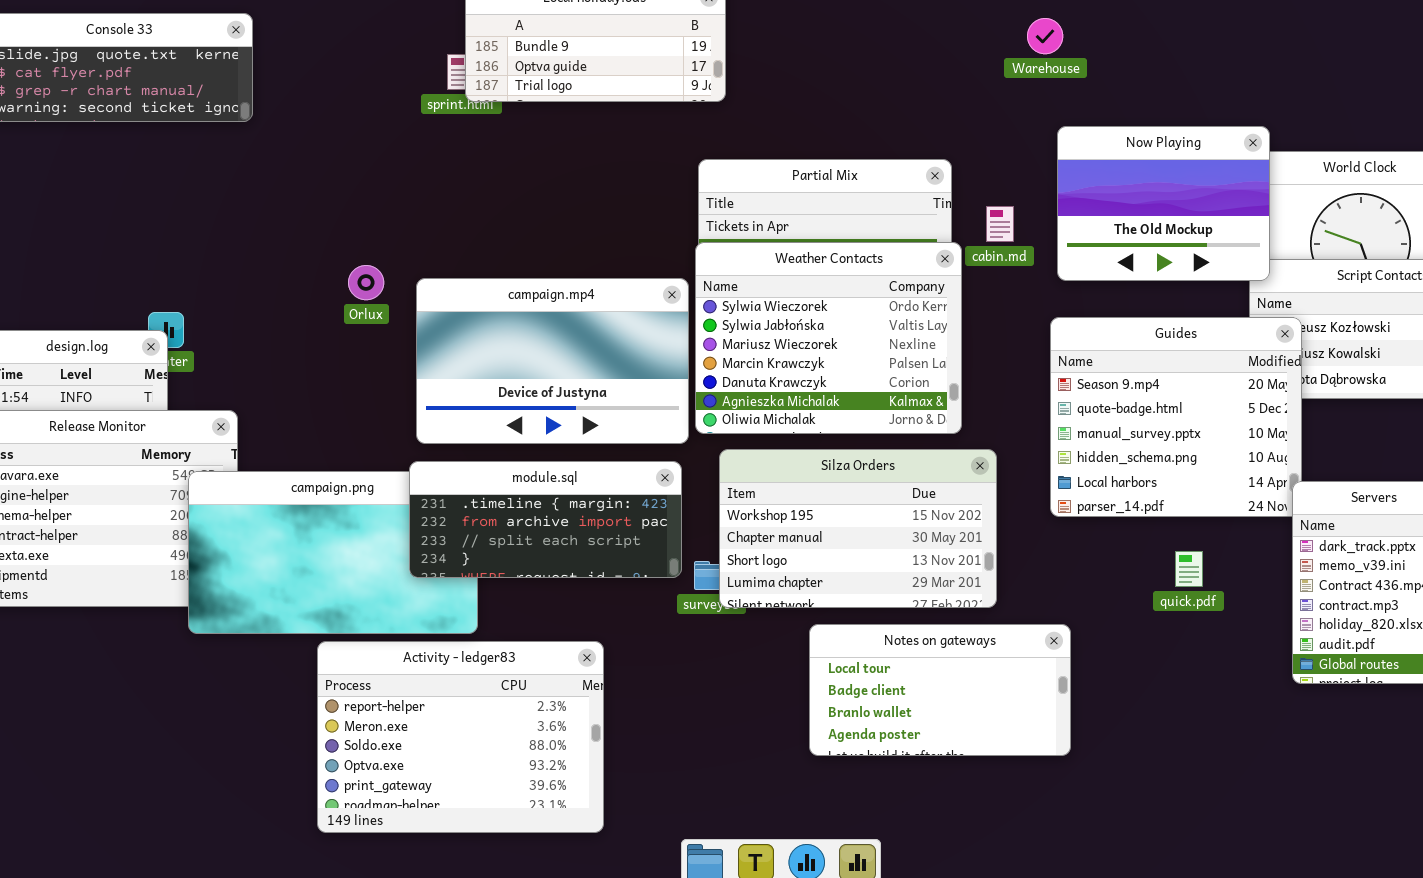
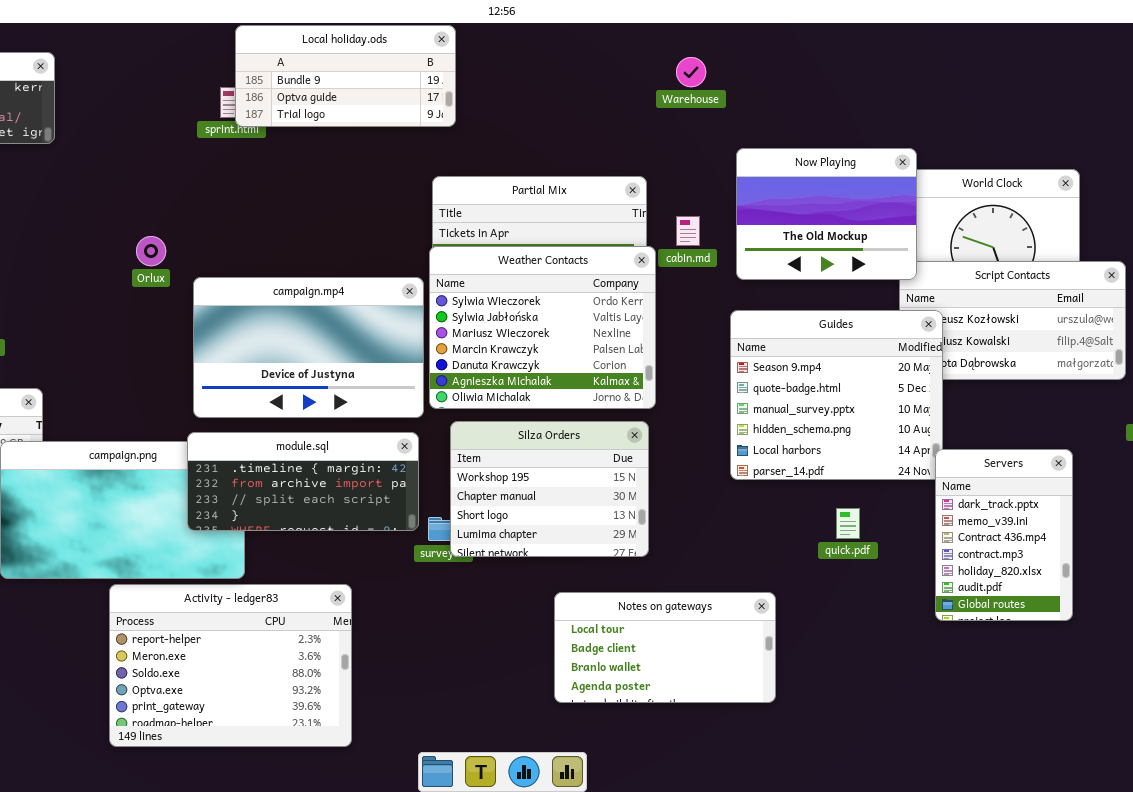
Warehouse: [1027,18,1063,54] -> [676,57,706,87], moved
Orlux: [348,265,384,300] -> [136,236,166,266], moved
Silza Orders: [719,449,997,608] -> [450,421,649,557], resized
Notes on gateways: [809,624,1071,756] -> [554,592,776,703], moved

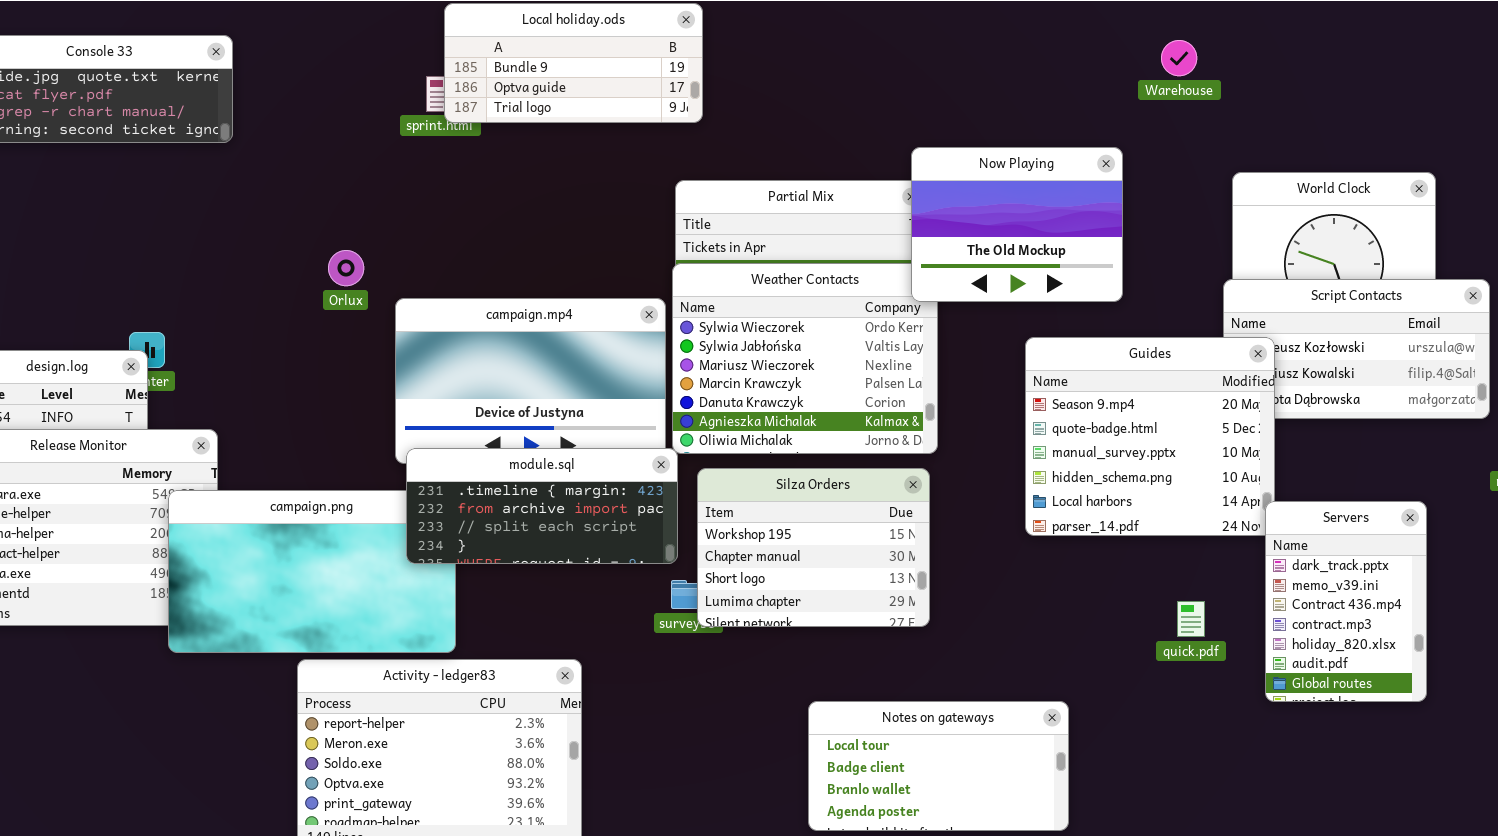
Warehouse: [676,57,706,87] -> [1161,40,1197,76], moved
Now Playing: [736,148,917,280] -> [911,147,1123,302], moved
module.sql: [187,432,419,531] -> [406,448,678,564], moved
quick.pdf: [836,508,860,539] -> [1177,601,1205,637], moved
Notes on gateways: [554,592,776,703] -> [808,701,1069,831], moved

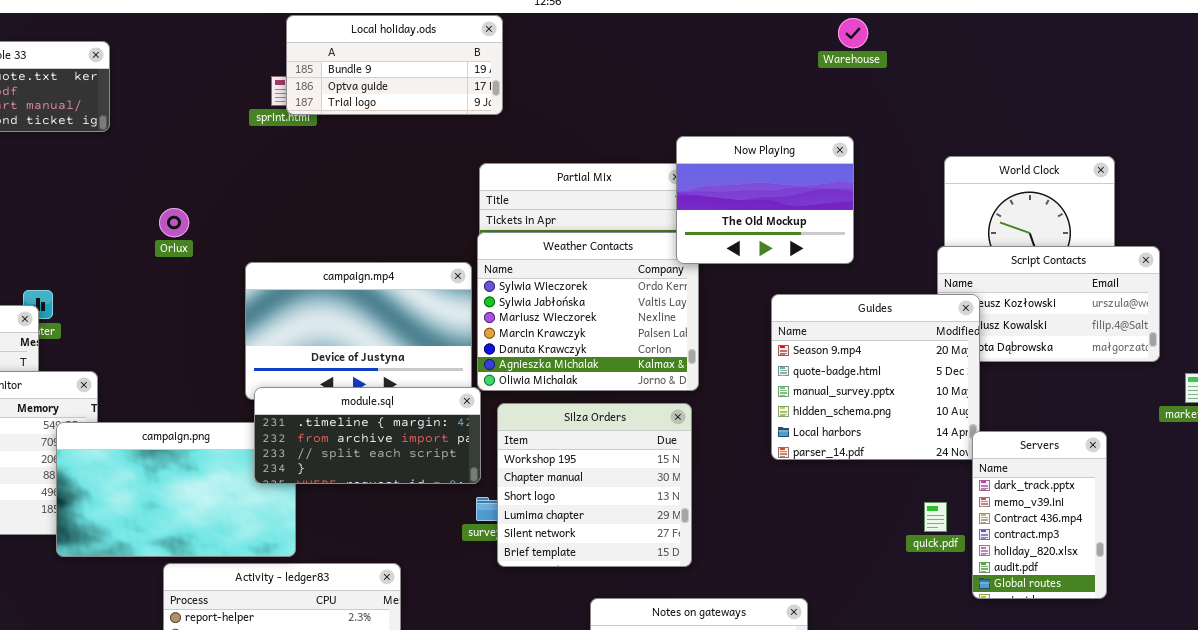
Warehouse: [1161,40,1197,76] -> [838,18,868,48], moved
Orlux: [328,250,364,286] -> [159,208,189,237], moved
Silza Orders: [697,468,930,627] -> [497,403,692,567], resized
quick.pdf: [1177,601,1205,637] -> [924,502,947,532], moved

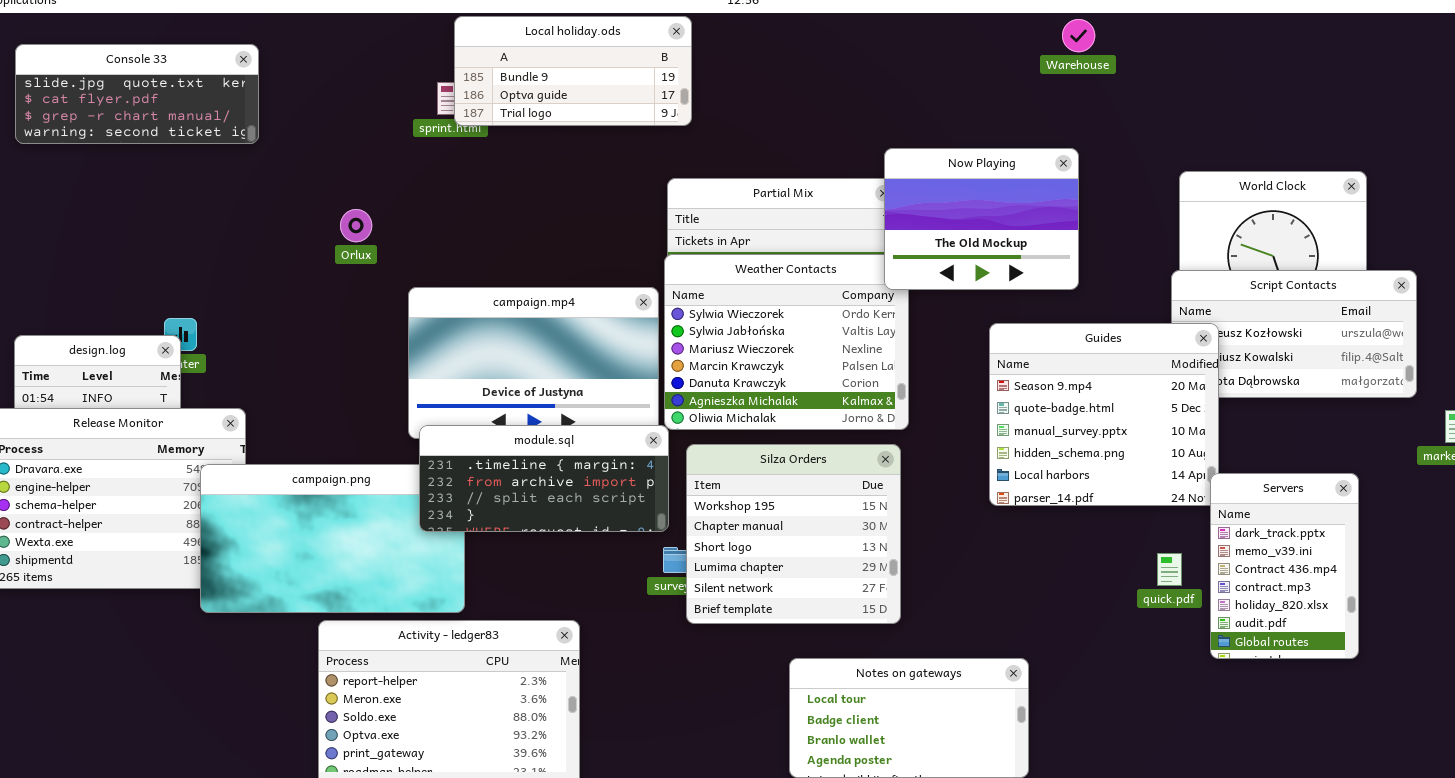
Orlux: [159,208,189,237] -> [340,209,372,242], moved

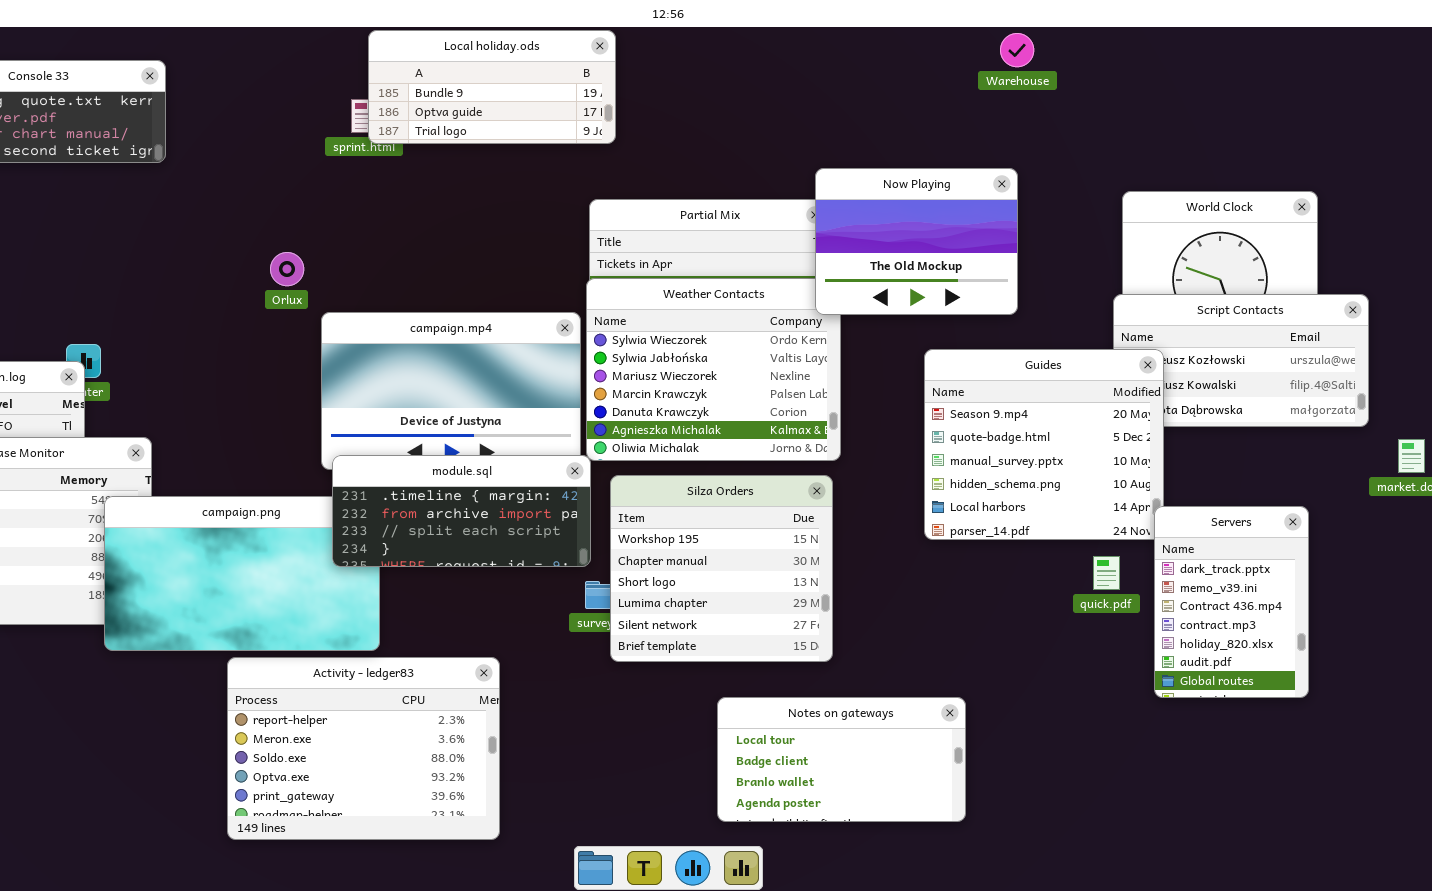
Orlux: [340,209,372,242] -> [270,252,304,286], moved
quick.pdf: [1157,553,1182,586] -> [1093,556,1120,590], moved

